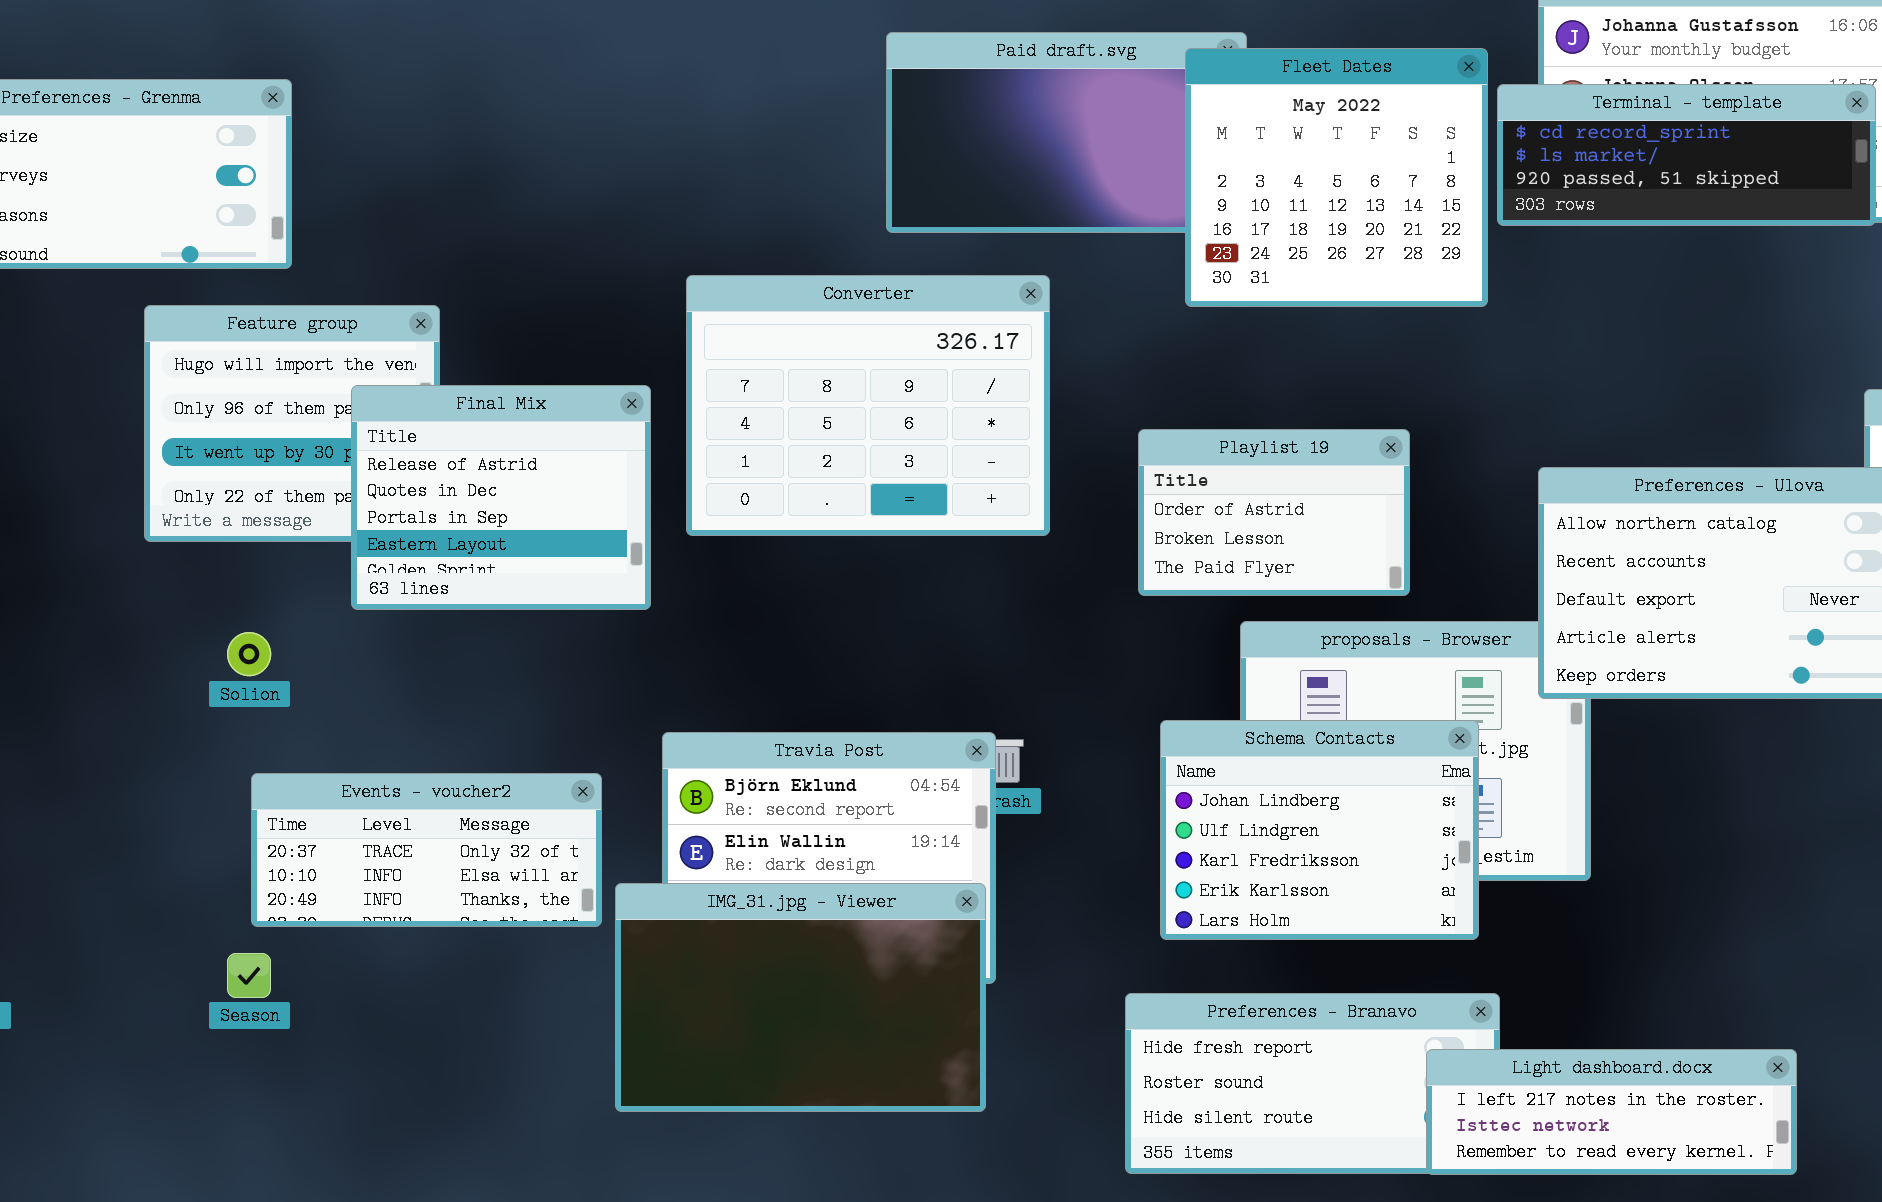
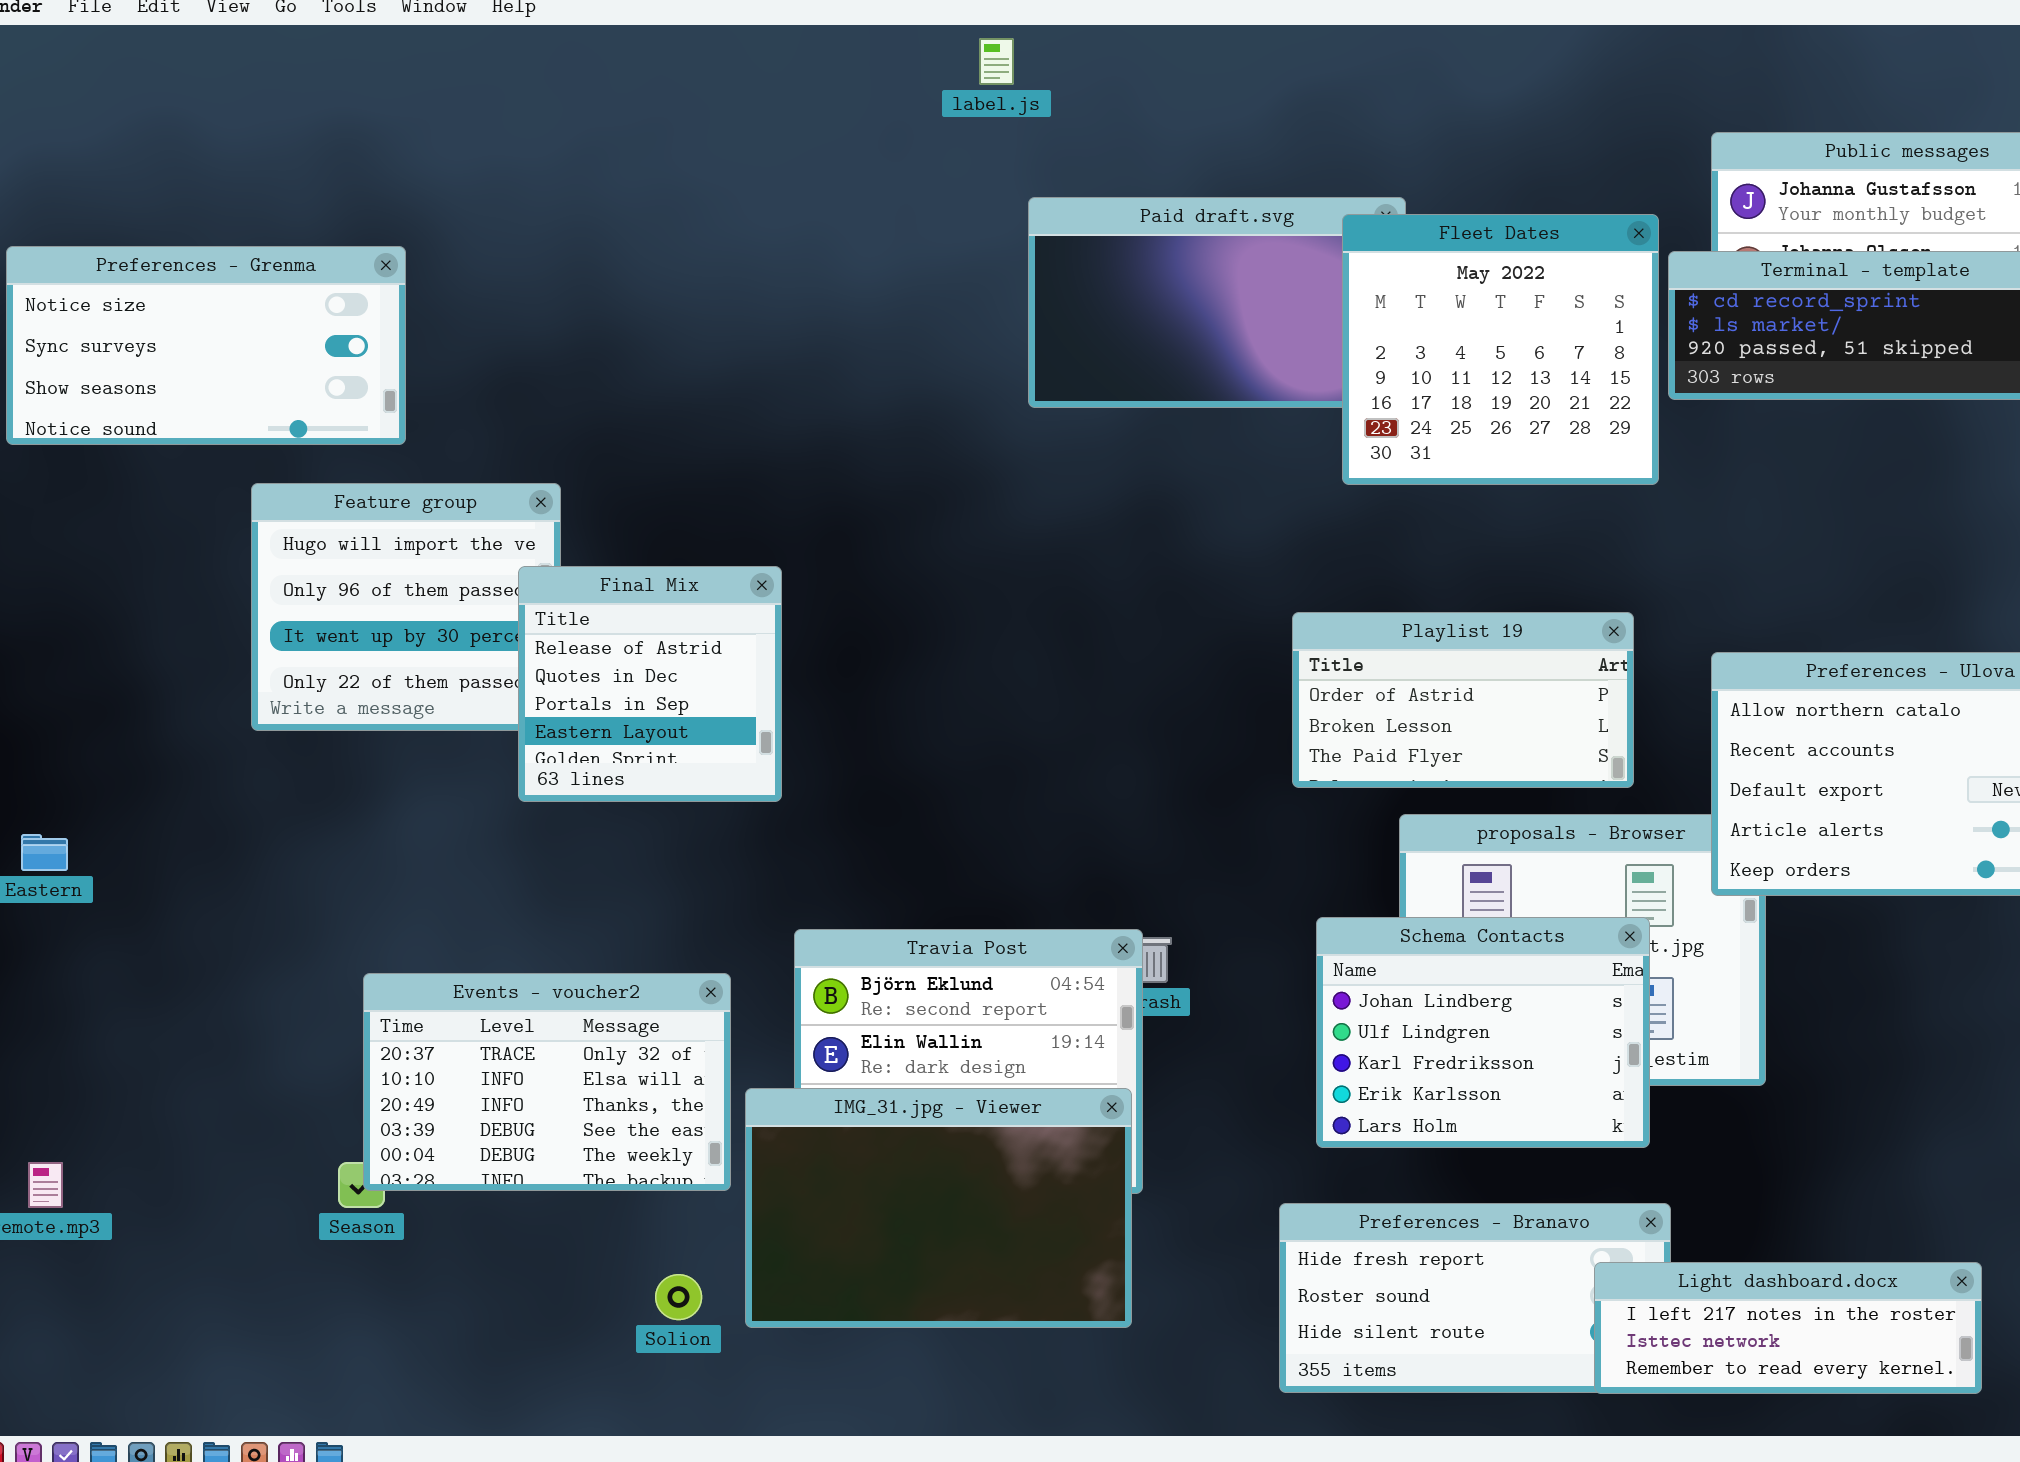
Converter: [686,275,1050,536] -> none, closed
Final Mix: [351,385,651,610] -> [518,566,782,802], resized
Playlist 19: [1138,429,1410,596] -> [1292,612,1634,788], resized
Solion: [227,632,271,676] -> [655,1274,702,1320], moved
Events - voucher2: [251,773,602,927] -> [363,973,731,1191], resized

